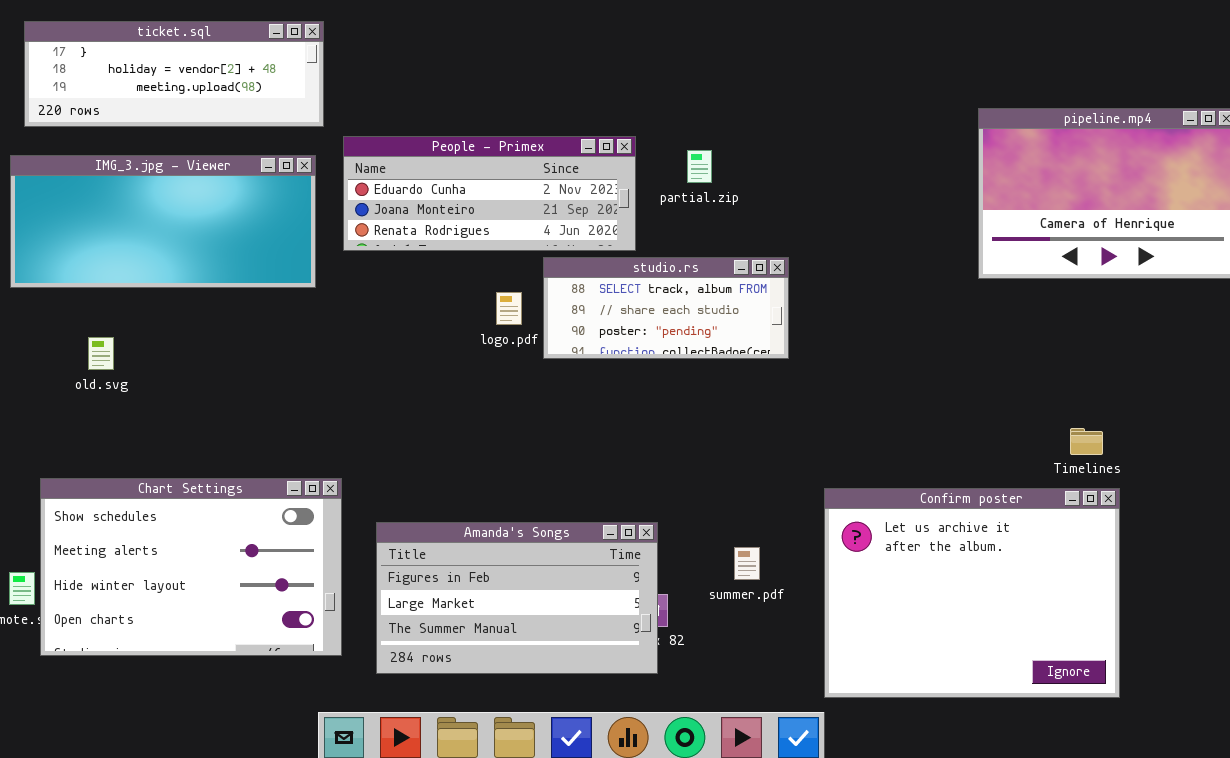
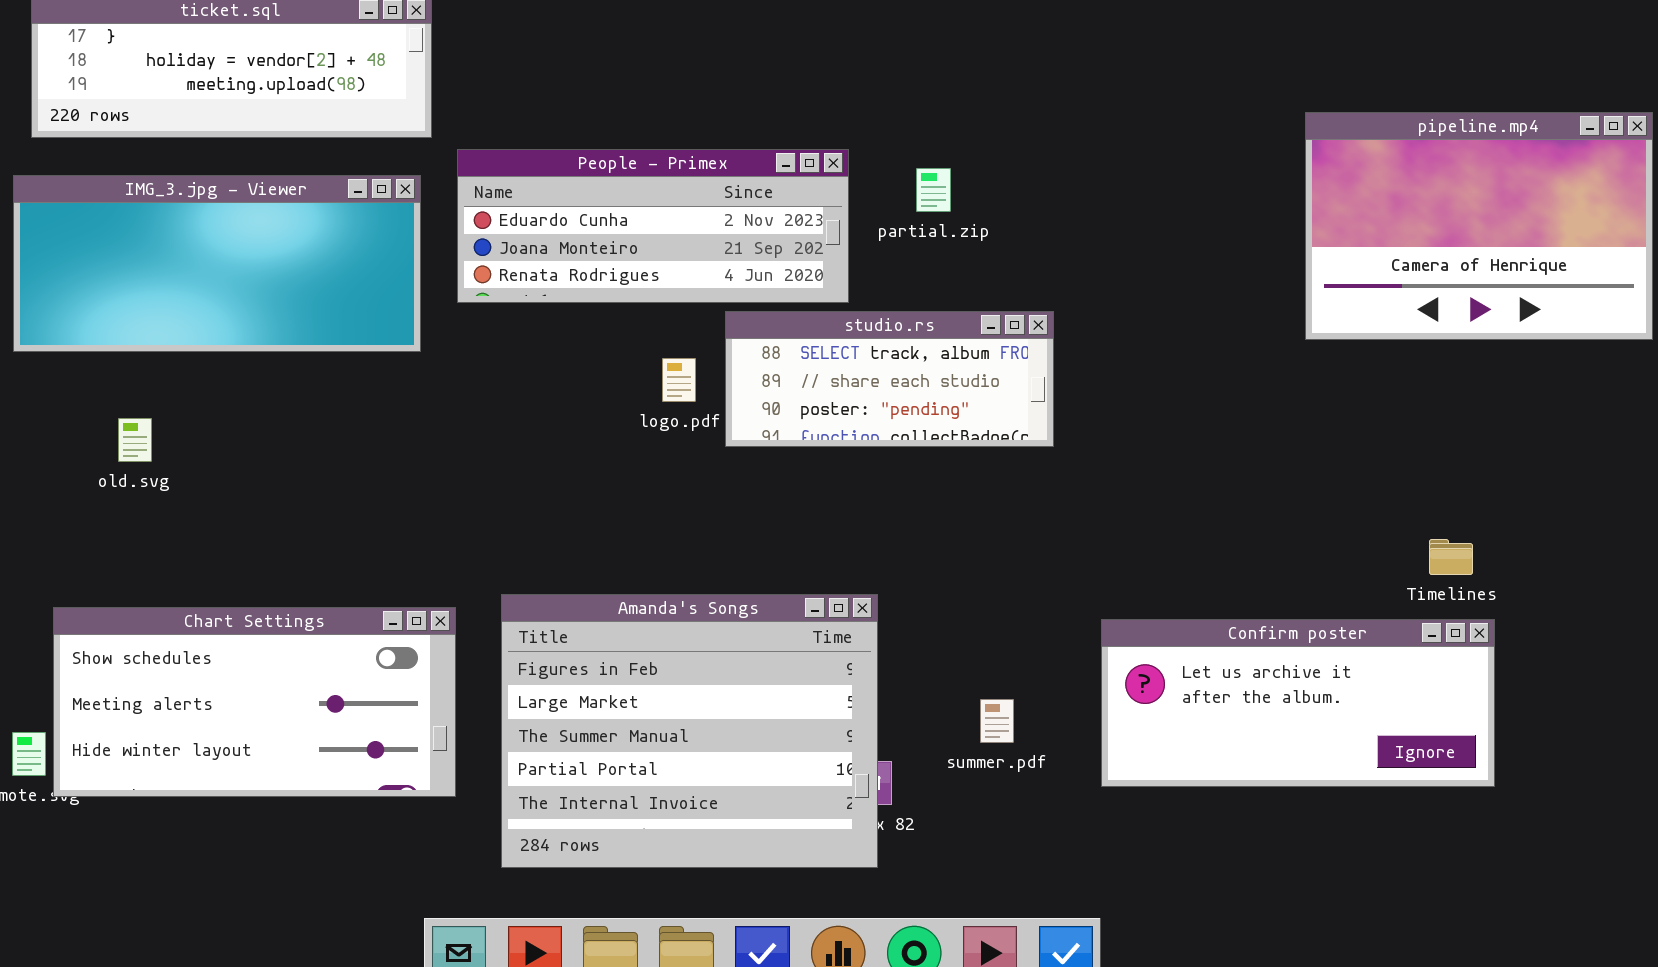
Chart Settings: [40,478,342,656] -> [53,607,456,797], resized
Confirm poster: [824,488,1120,698] -> [1101,619,1495,787], resized
Amanda's Songs: [376,522,658,674] -> [501,594,878,868], resized

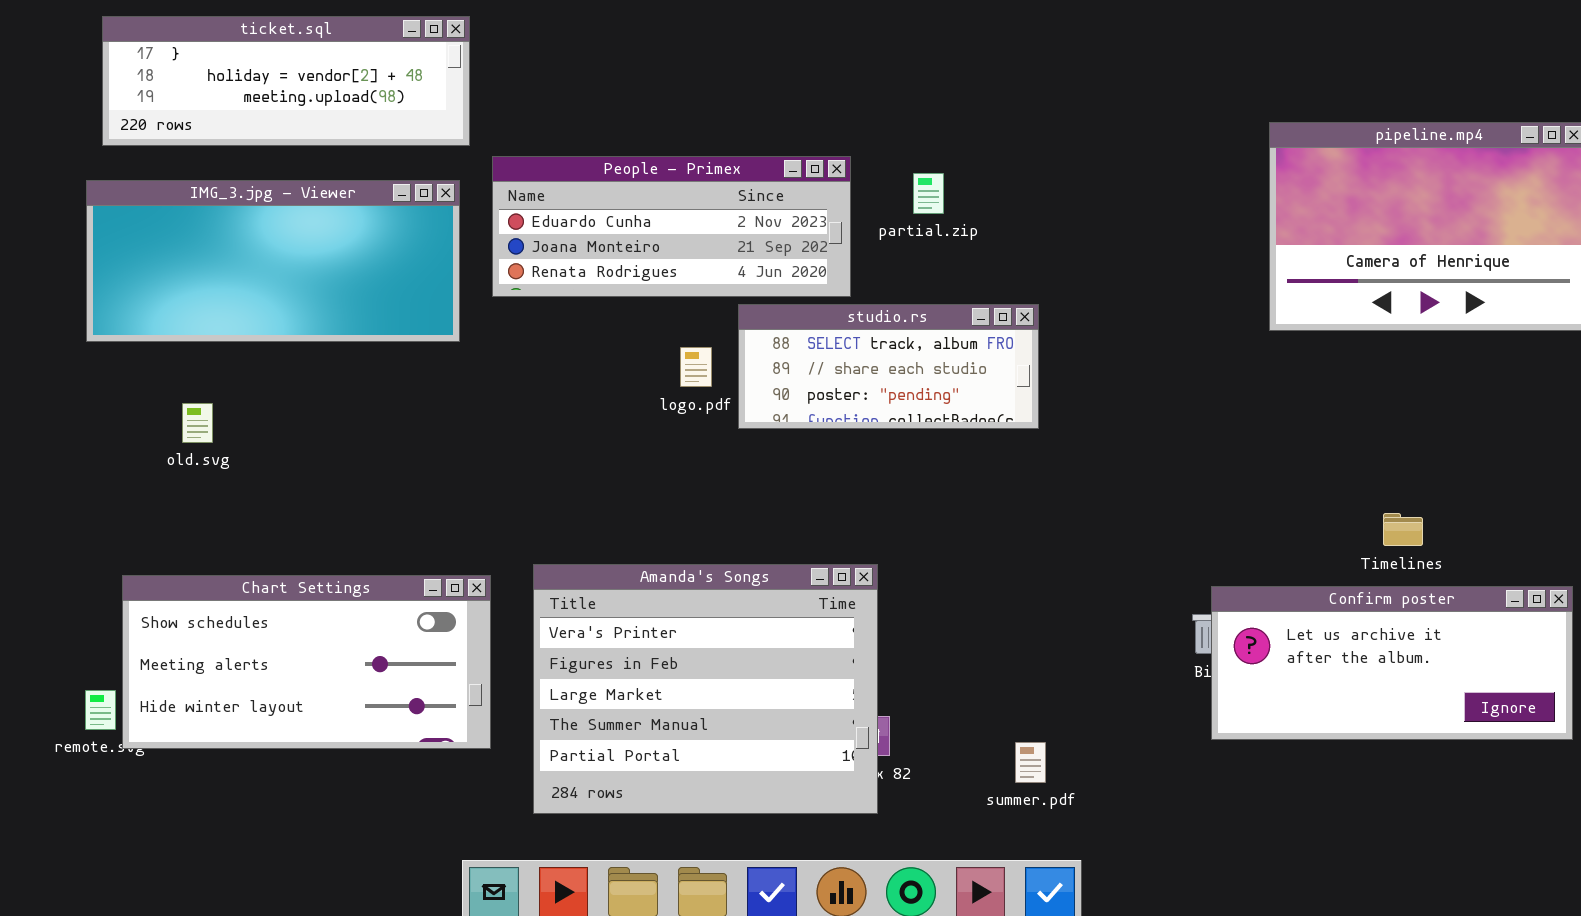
Amanda's Songs: [501,594,878,868] -> [533,564,878,814], scrolled up 1 row
Confirm poster: [1101,619,1495,787] -> [1211,586,1573,740], moved
summer.pdf: [980,699,1014,743] -> [1015,742,1046,783], moved

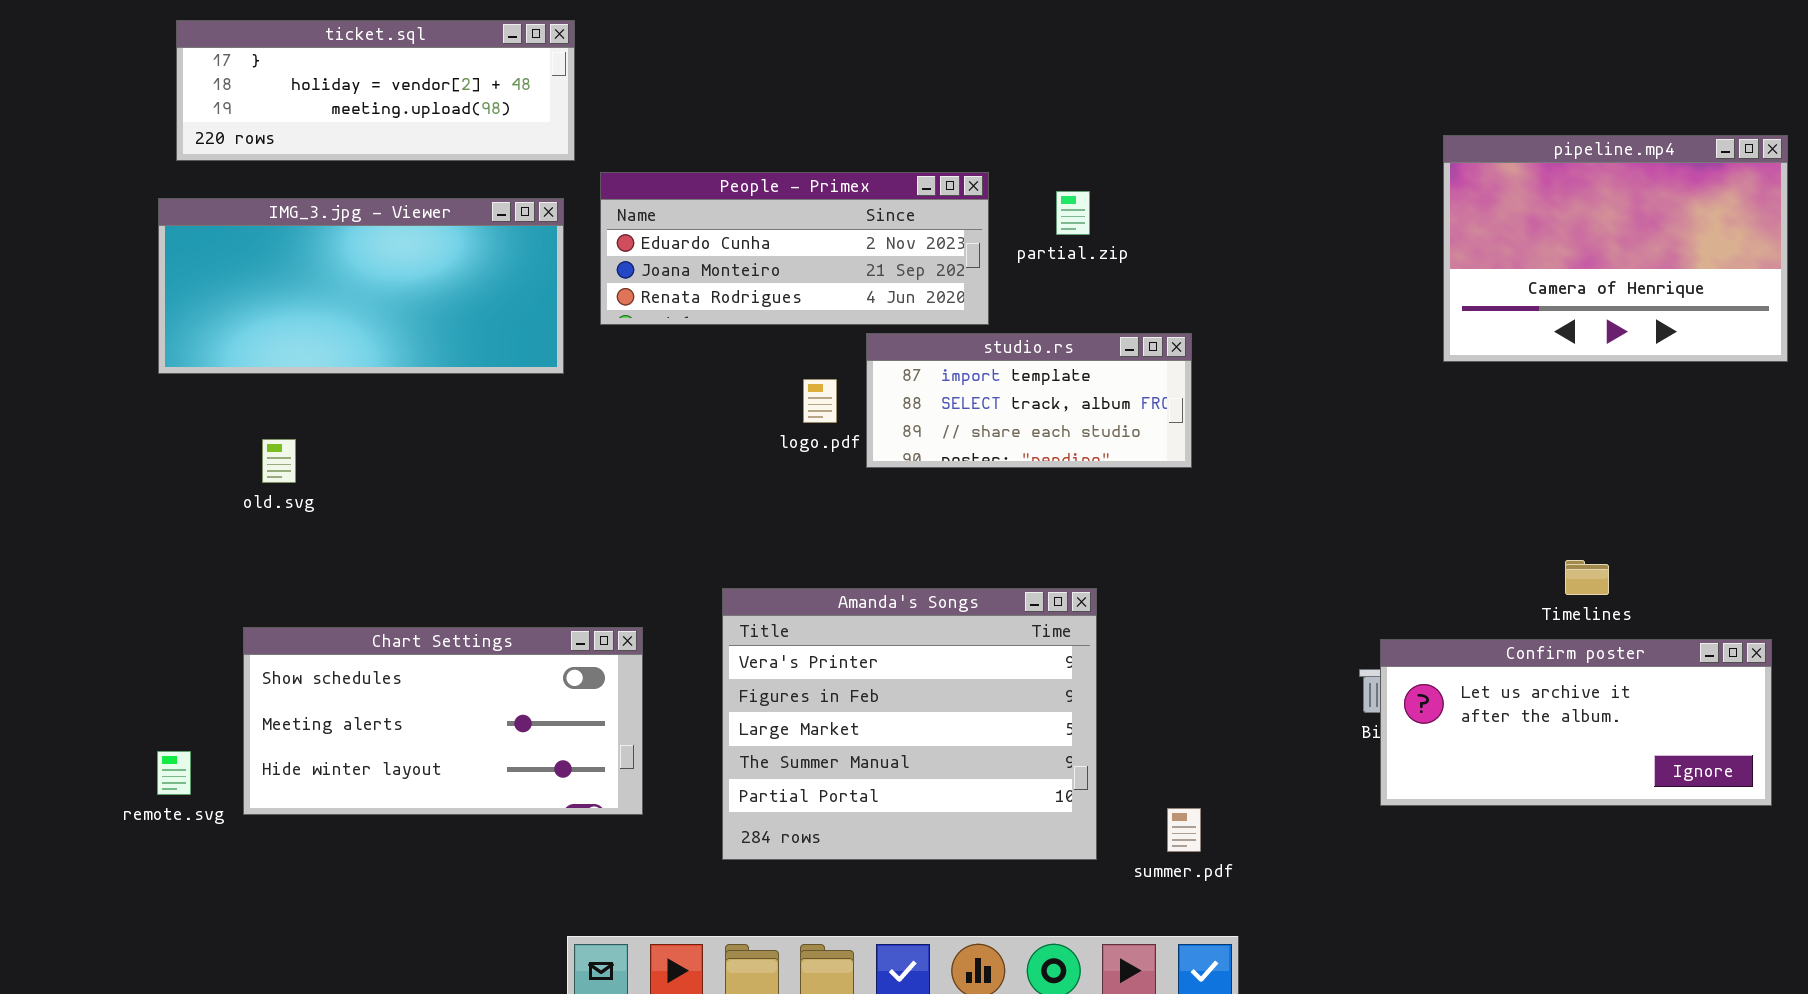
studio.rs: [738,304,1039,429] -> [866,333,1192,468], scrolled up 1 row
Amanda's Songs: [533,564,878,814] -> [722,588,1097,860], moved
Chart Settings: [122,575,491,749] -> [243,627,643,815], moved

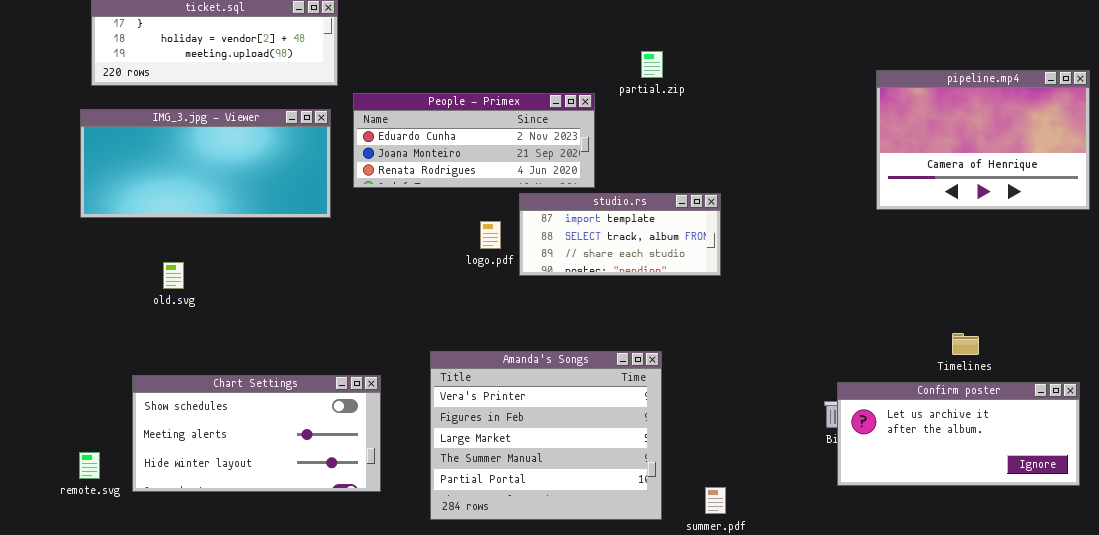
partial.zip: [1056,191,1090,235] -> [641,51,663,78], moved
old.svg: [262,439,296,483] -> [163,262,184,289], moved

